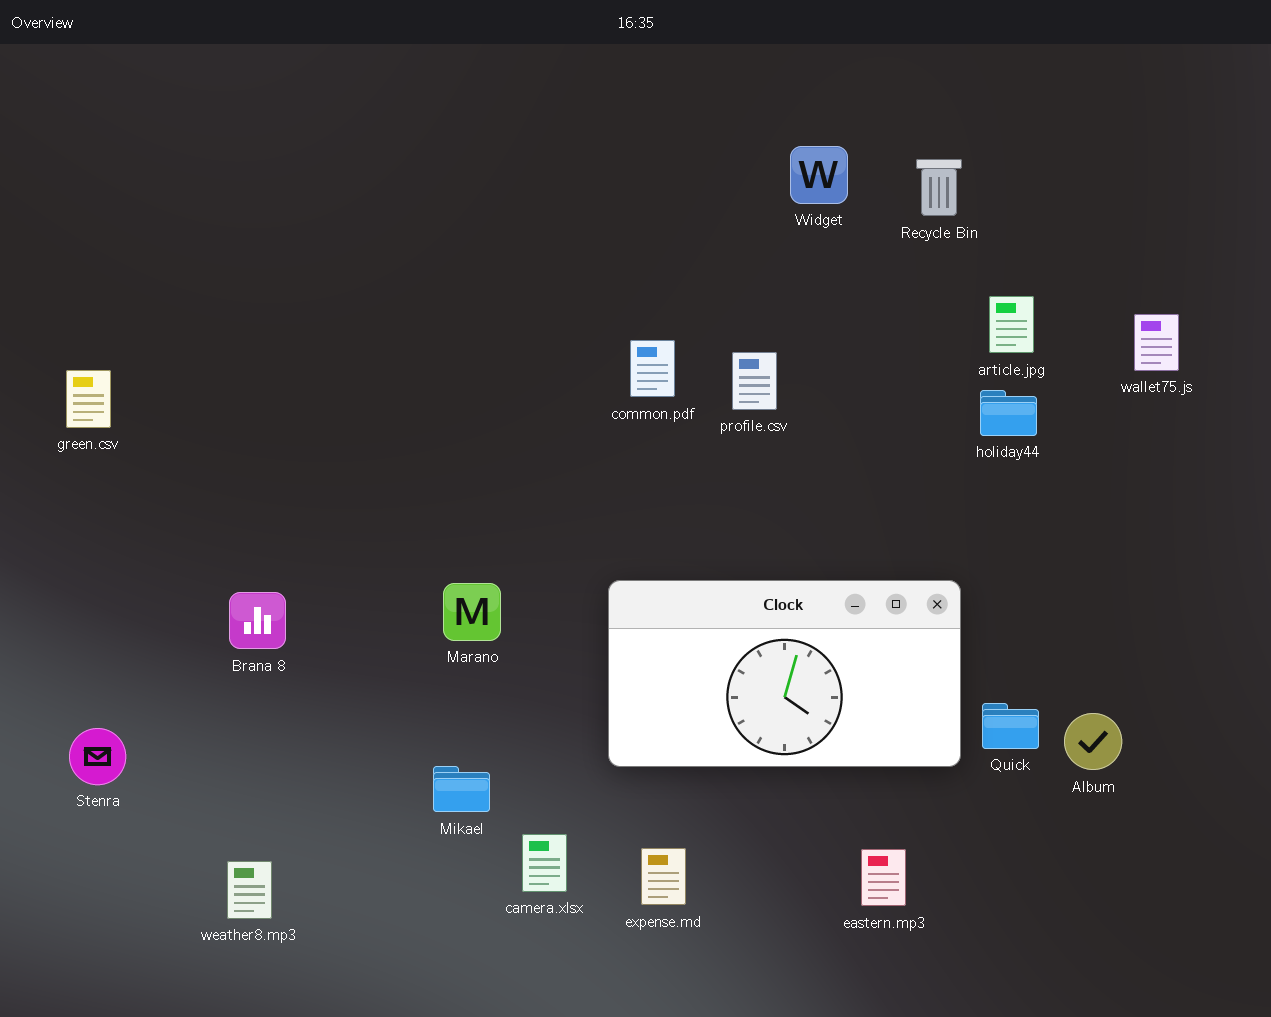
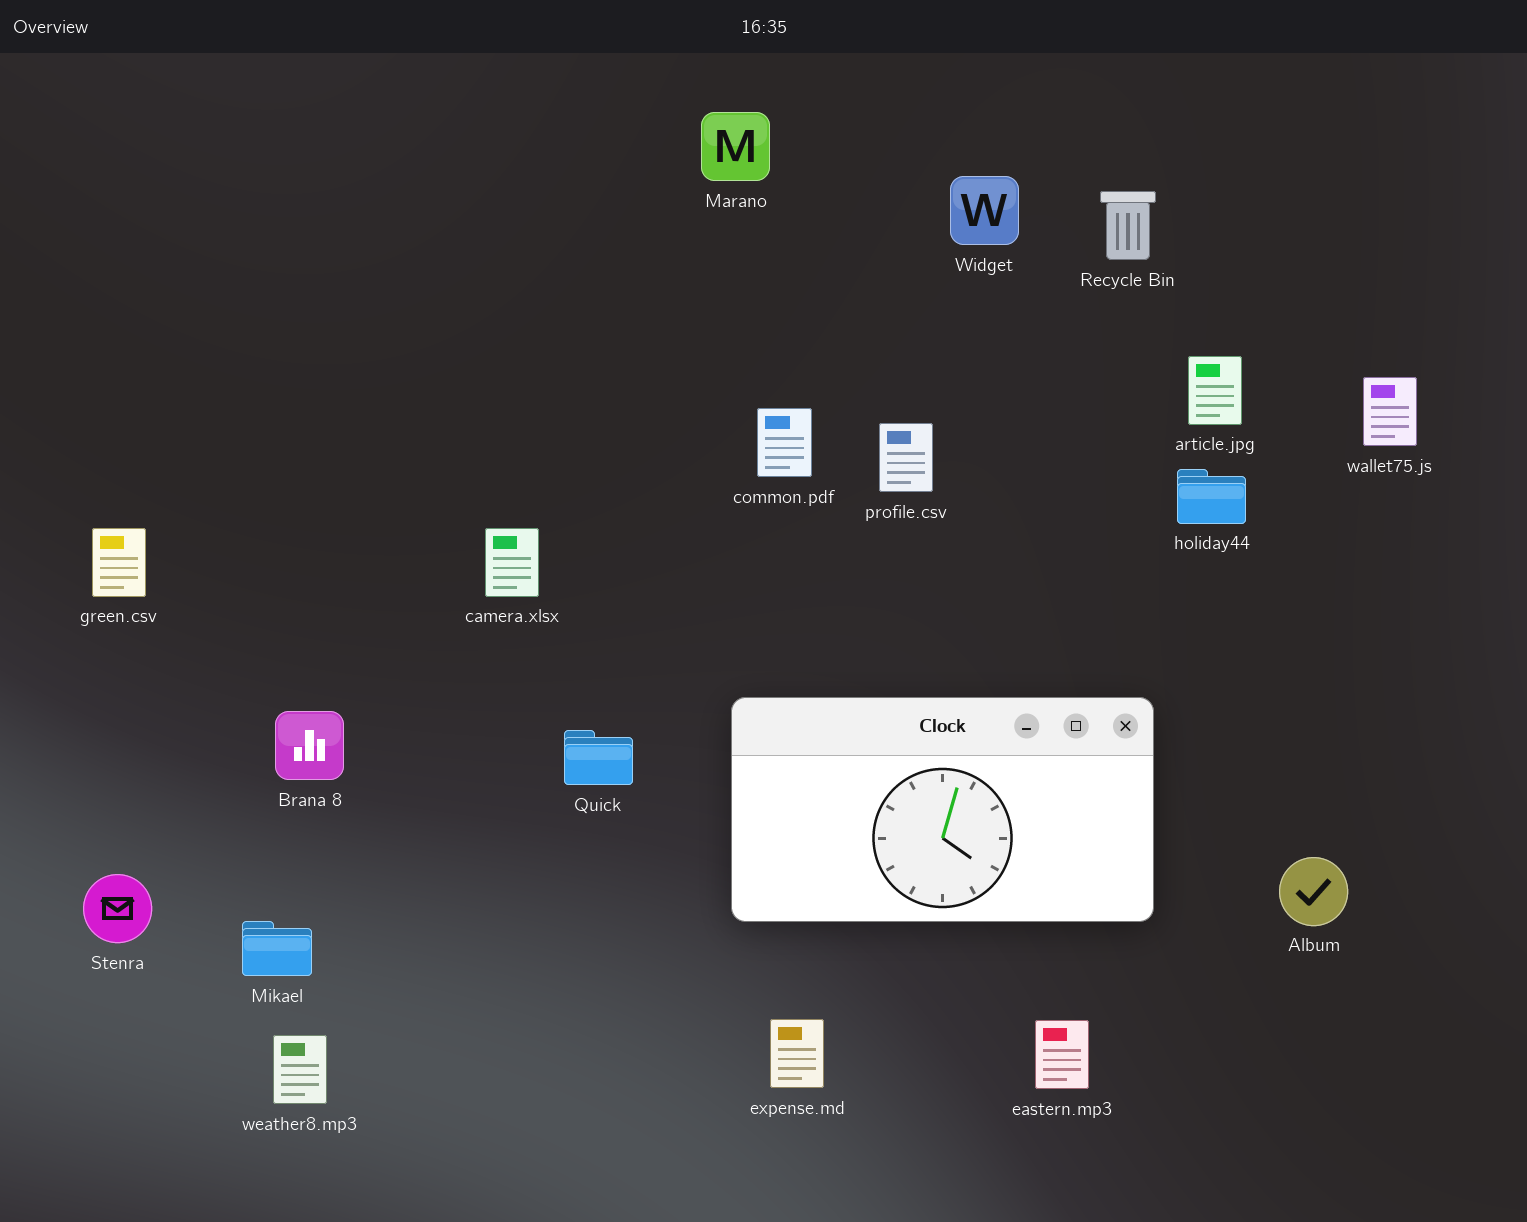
green.csv: [66,370,111,428] -> [92,528,146,597], moved
Marano: [443,583,501,641] -> [701,112,770,181], moved
Quick: [982,703,1039,749] -> [564,730,633,785], moved
Mikael: [433,766,490,812] -> [242,921,312,976], moved
camera.xlsx: [522,834,567,892] -> [485,528,539,597], moved

